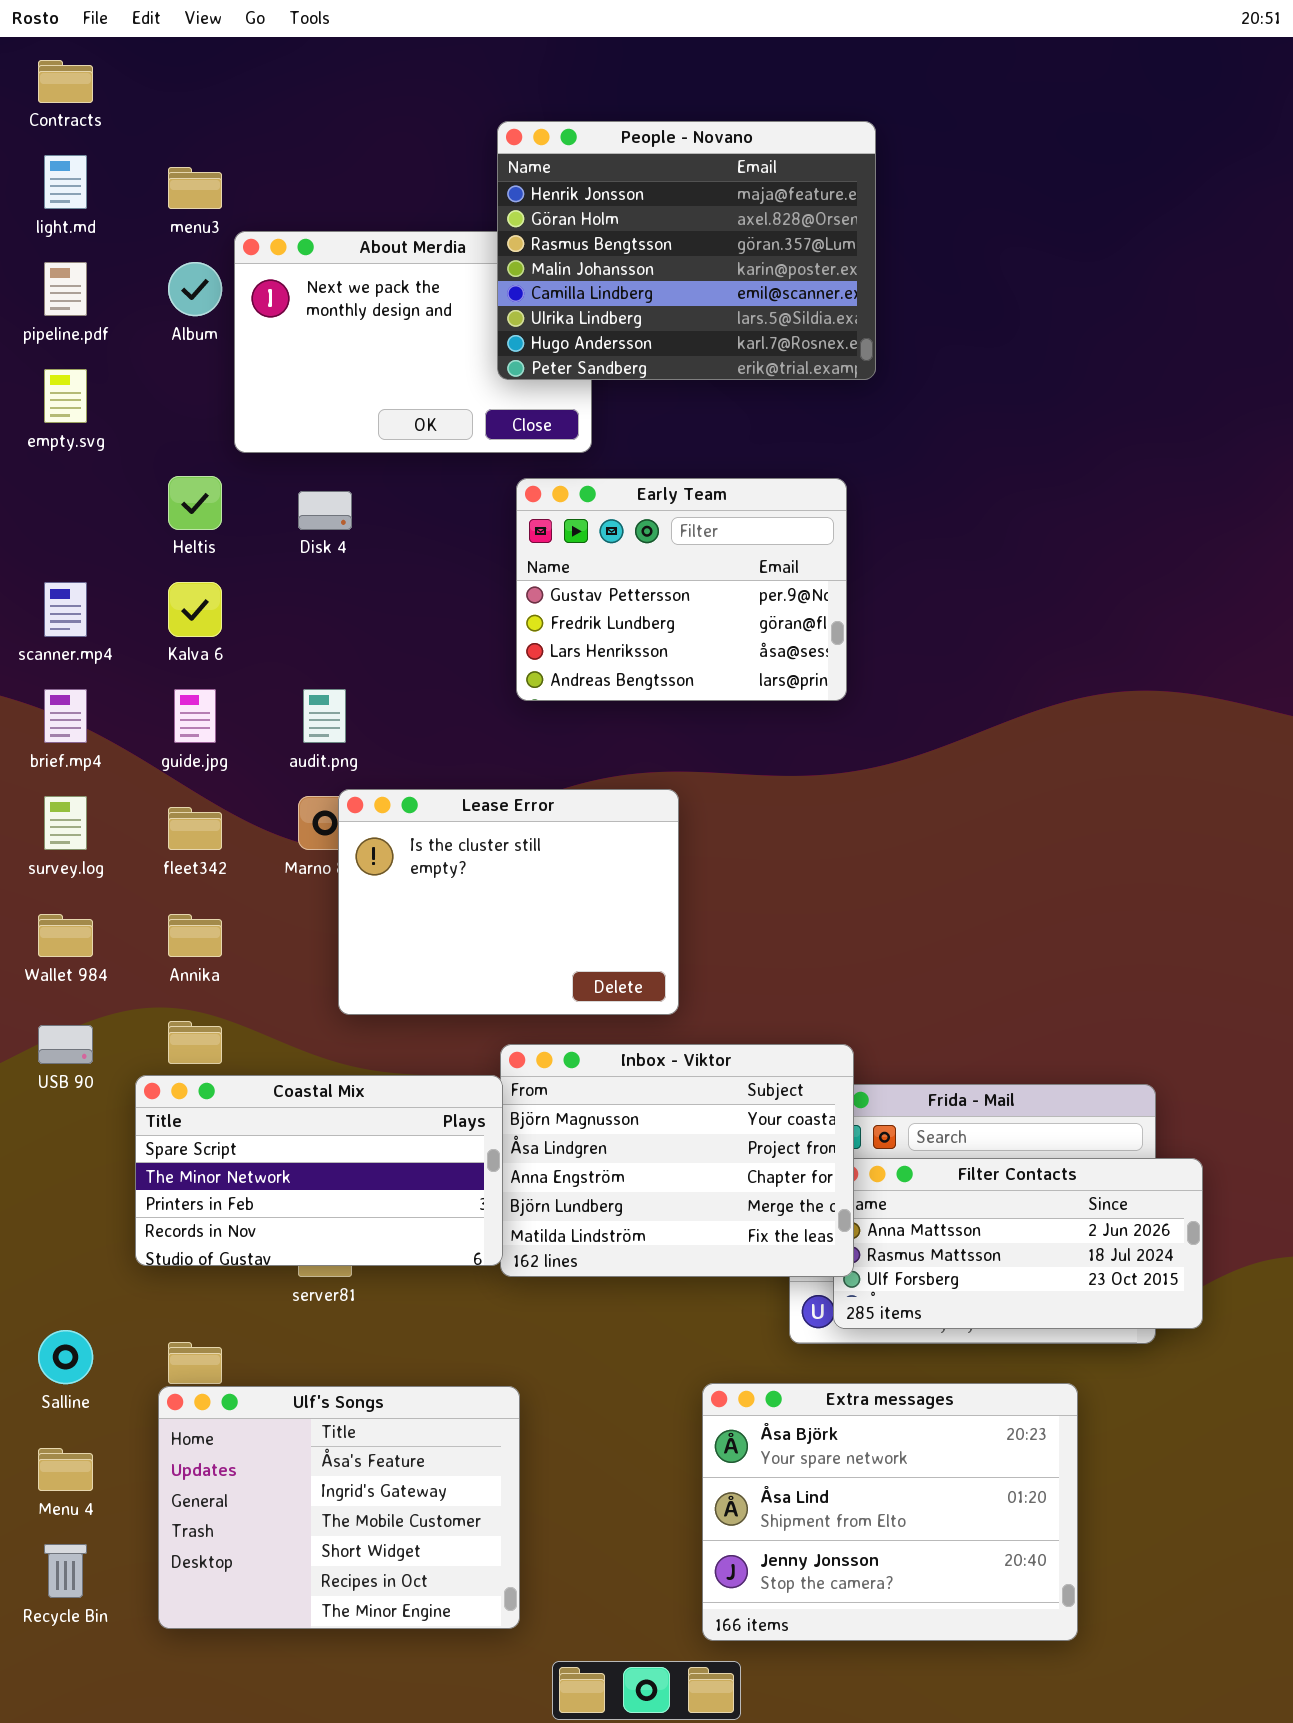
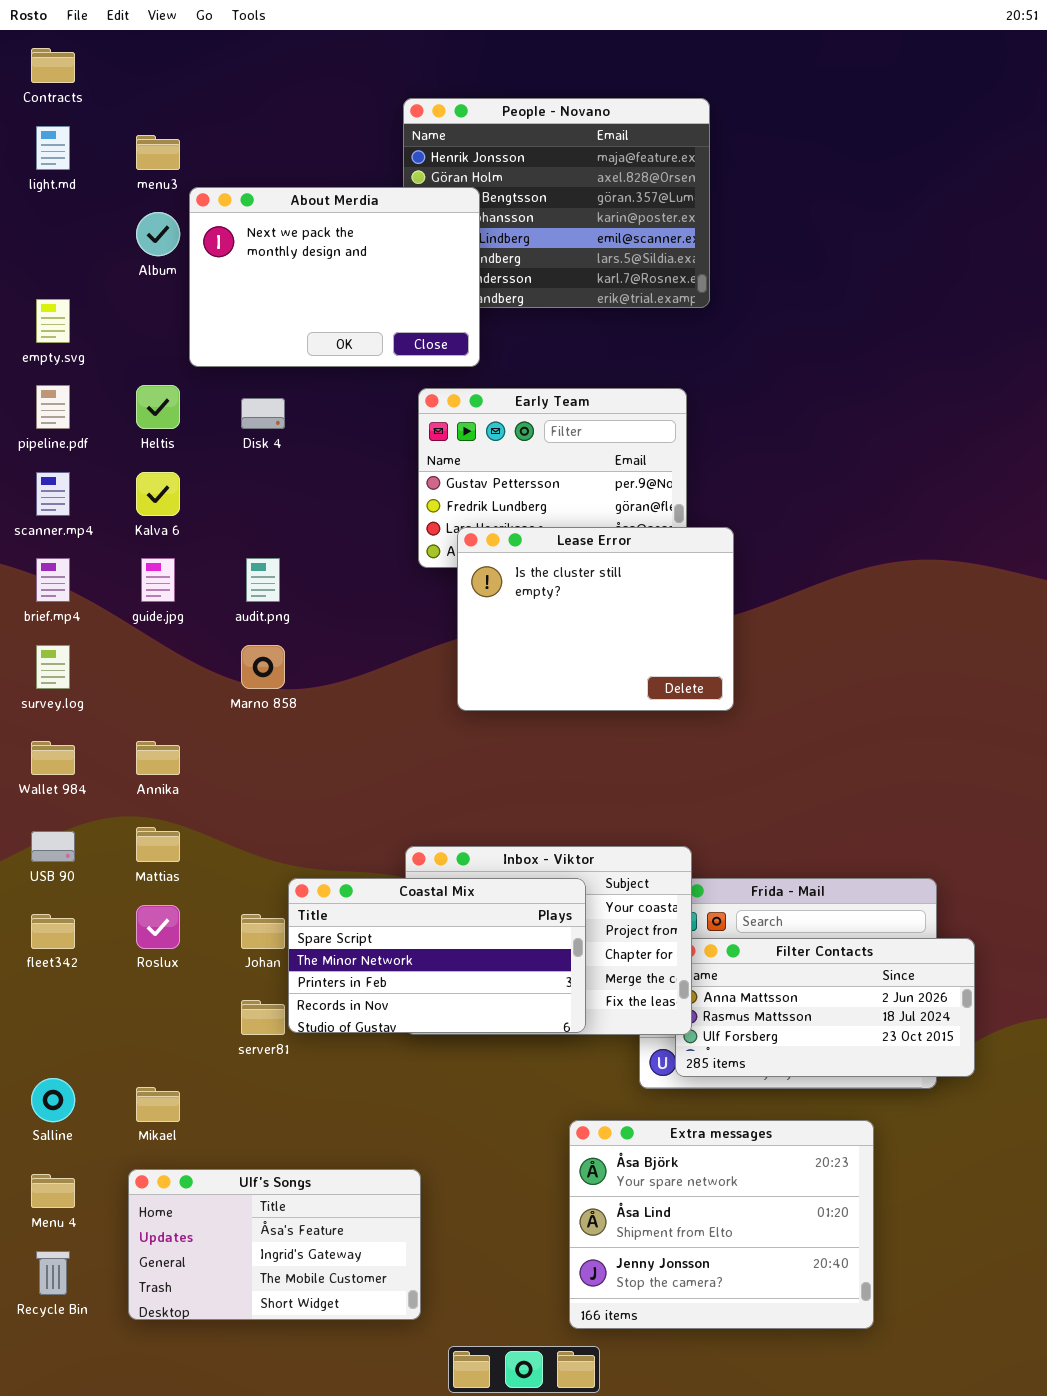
About Merdia: [234,231,592,453] -> [189,187,480,367], raised
pipeline.pdf: [44,262,87,316] -> [36,385,70,429], moved
Lease Error: [338,789,679,1015] -> [457,527,734,711], moved
fleet342: [168,807,222,850] -> [31,914,75,949], moved
Coastal Mix: [135,1075,503,1266] -> [288,878,586,1033], moved
Ulf's Songs: [158,1386,520,1629] -> [128,1169,421,1320], resized

